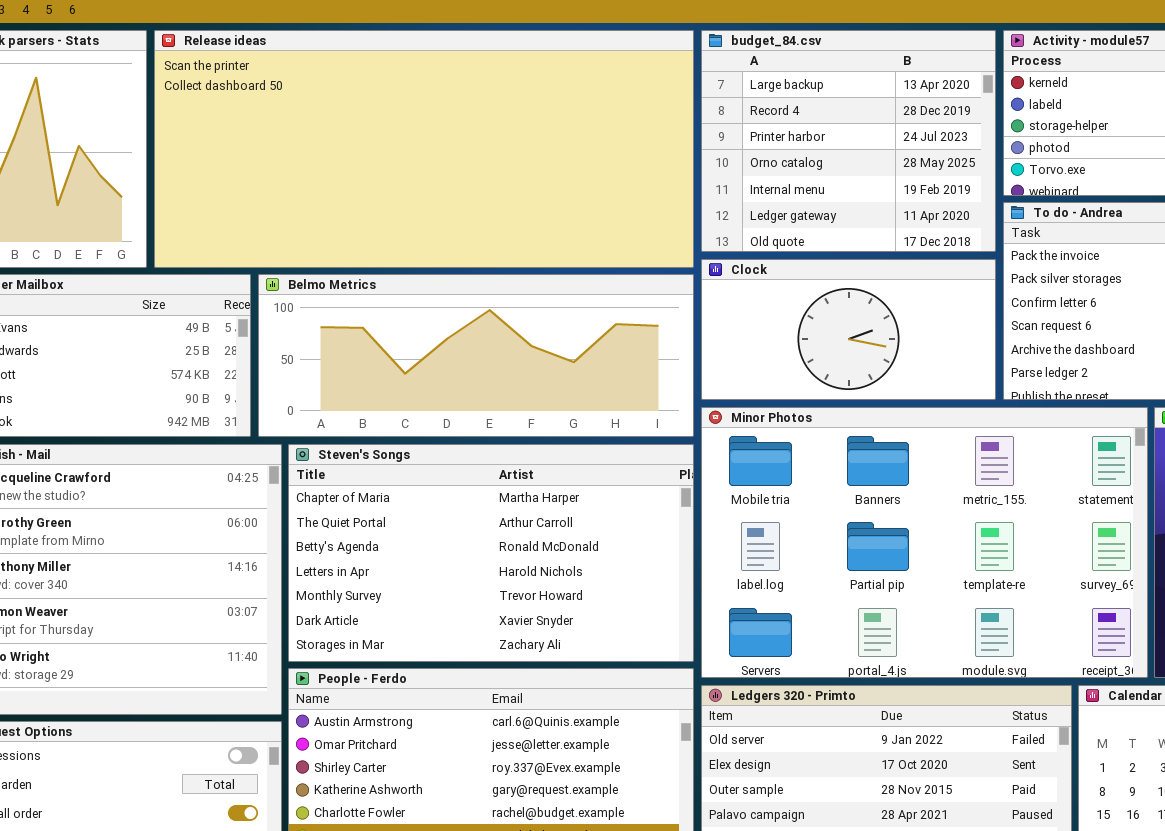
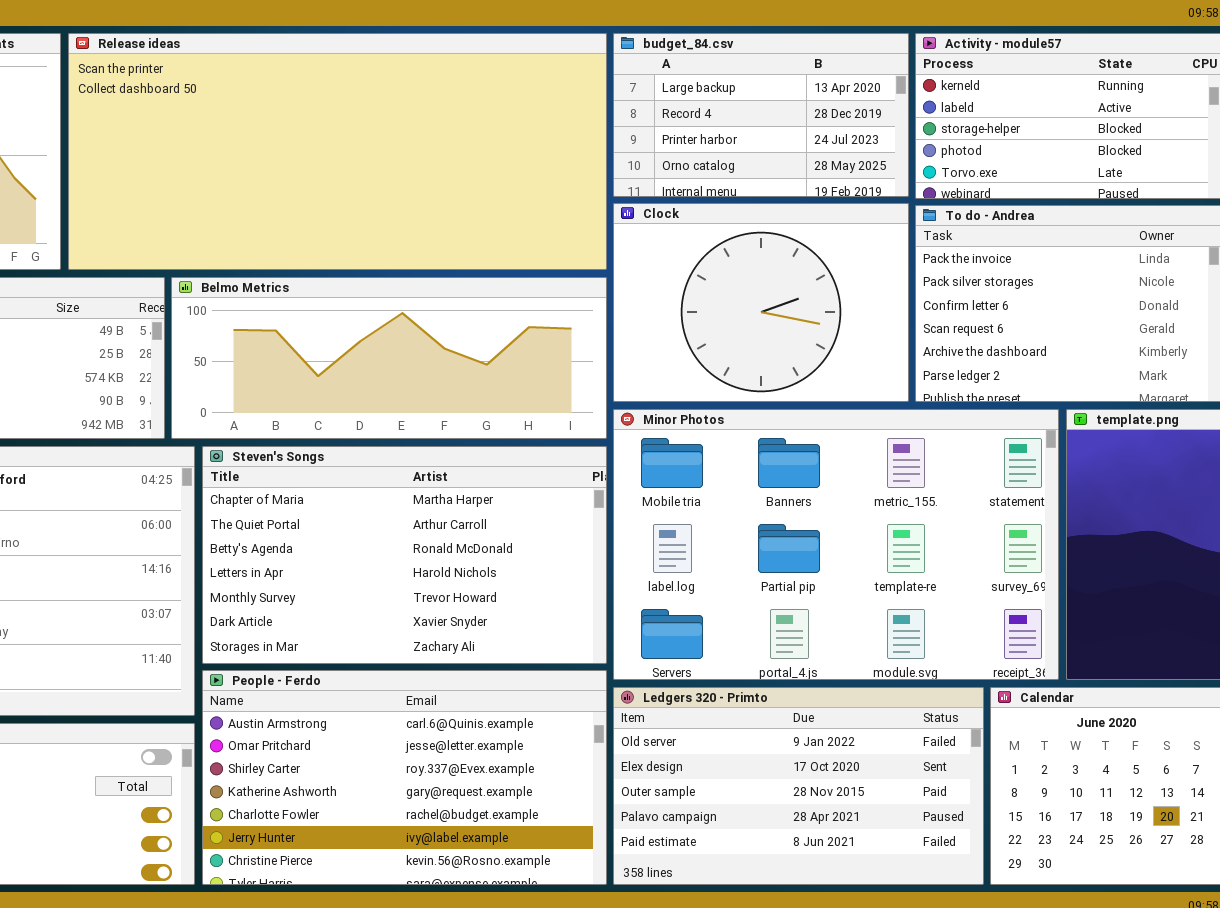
budget_84.csv: [701,30,996,252] -> [613,33,909,197], resized
Clock: [701,259,996,400] -> [613,203,909,402], resized

